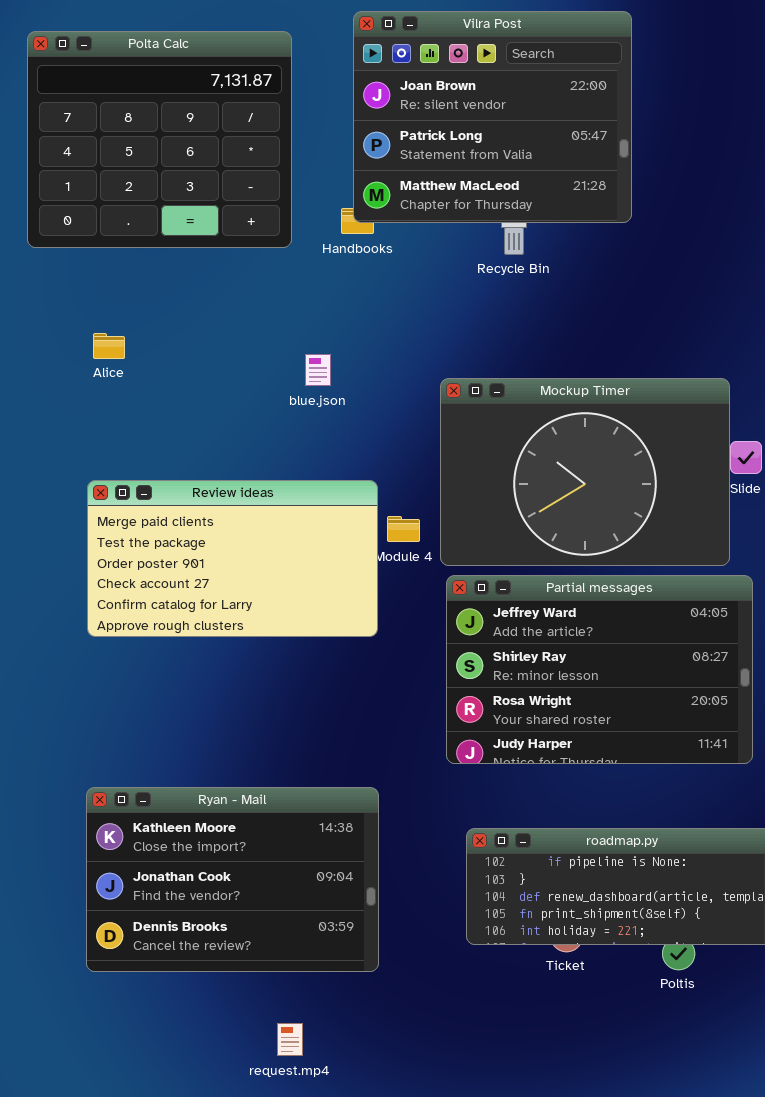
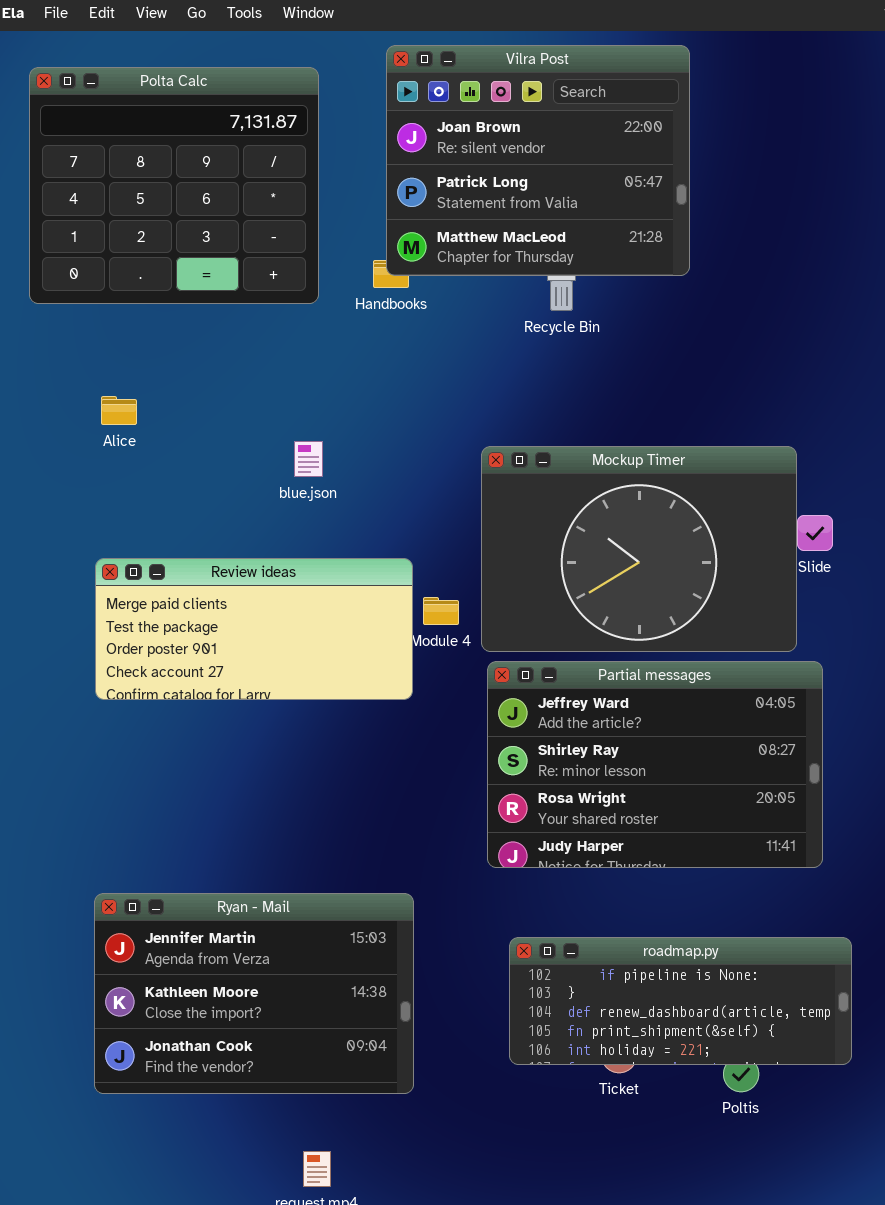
blue.json: [305,354,331,386] -> [294,441,323,477], moved
Review ideas: [87,480,378,637] -> [95,558,413,700], resized
Ryan - Mail: [86,787,379,972] -> [94,893,414,1094], scrolled up 1 row

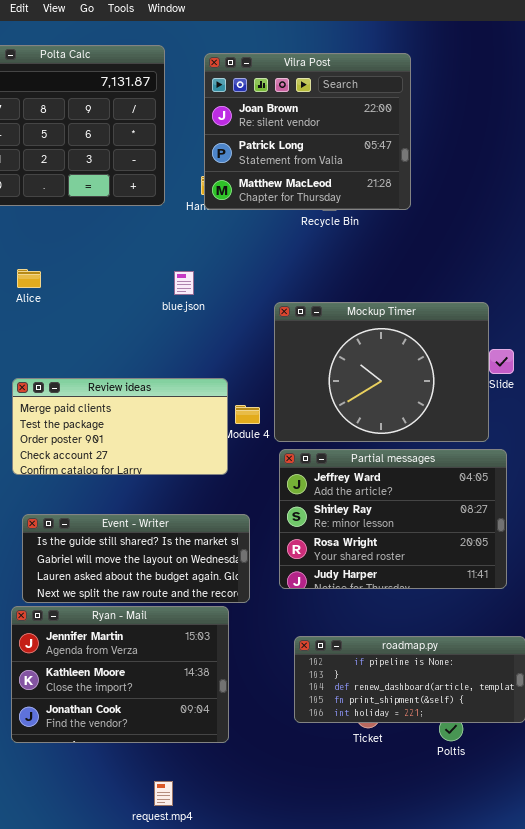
Vilra Post: [386,45,690,276] -> [204,53,411,210], moved
blue.json: [294,441,323,477] -> [174,271,194,295], moved
Event - Writer: none -> [22,514,250,603], opened

